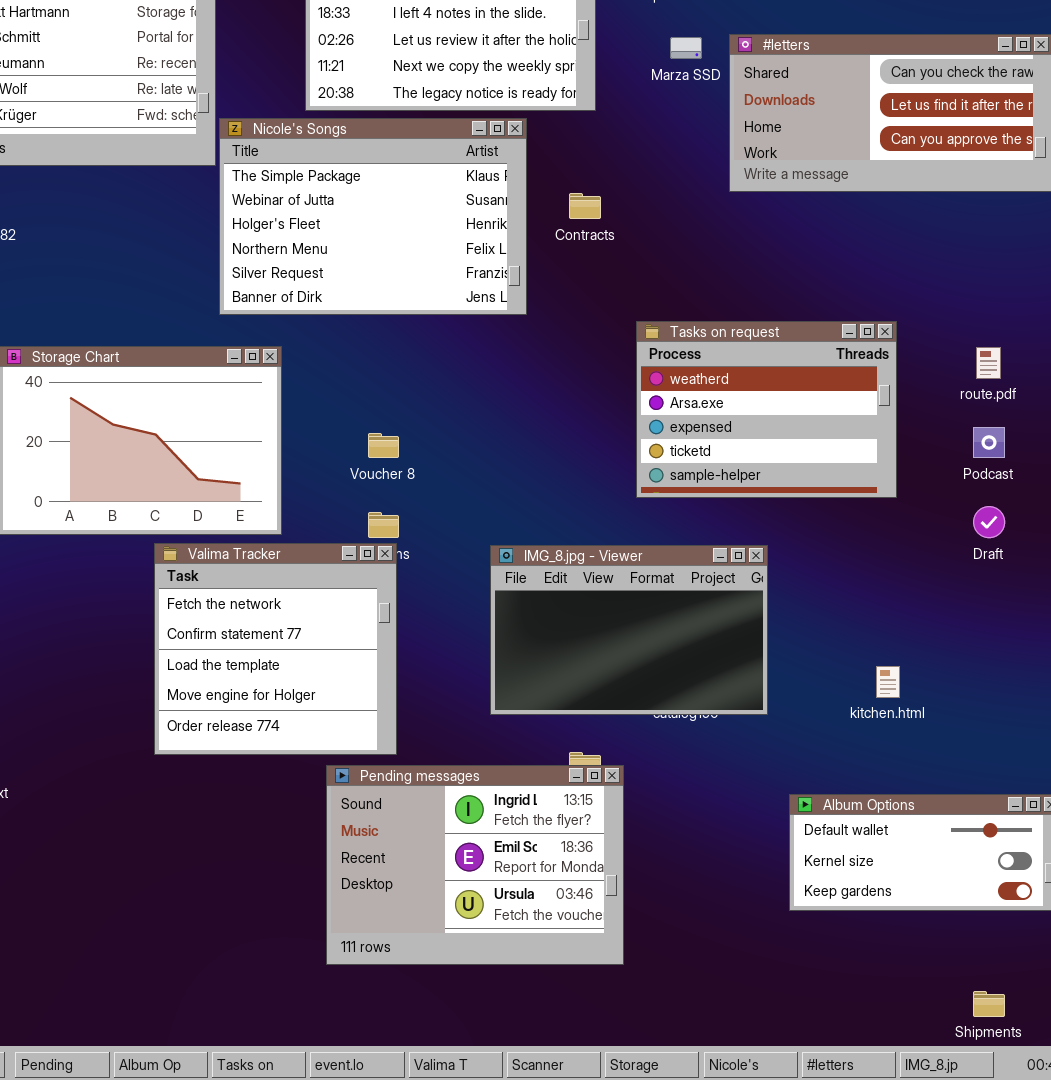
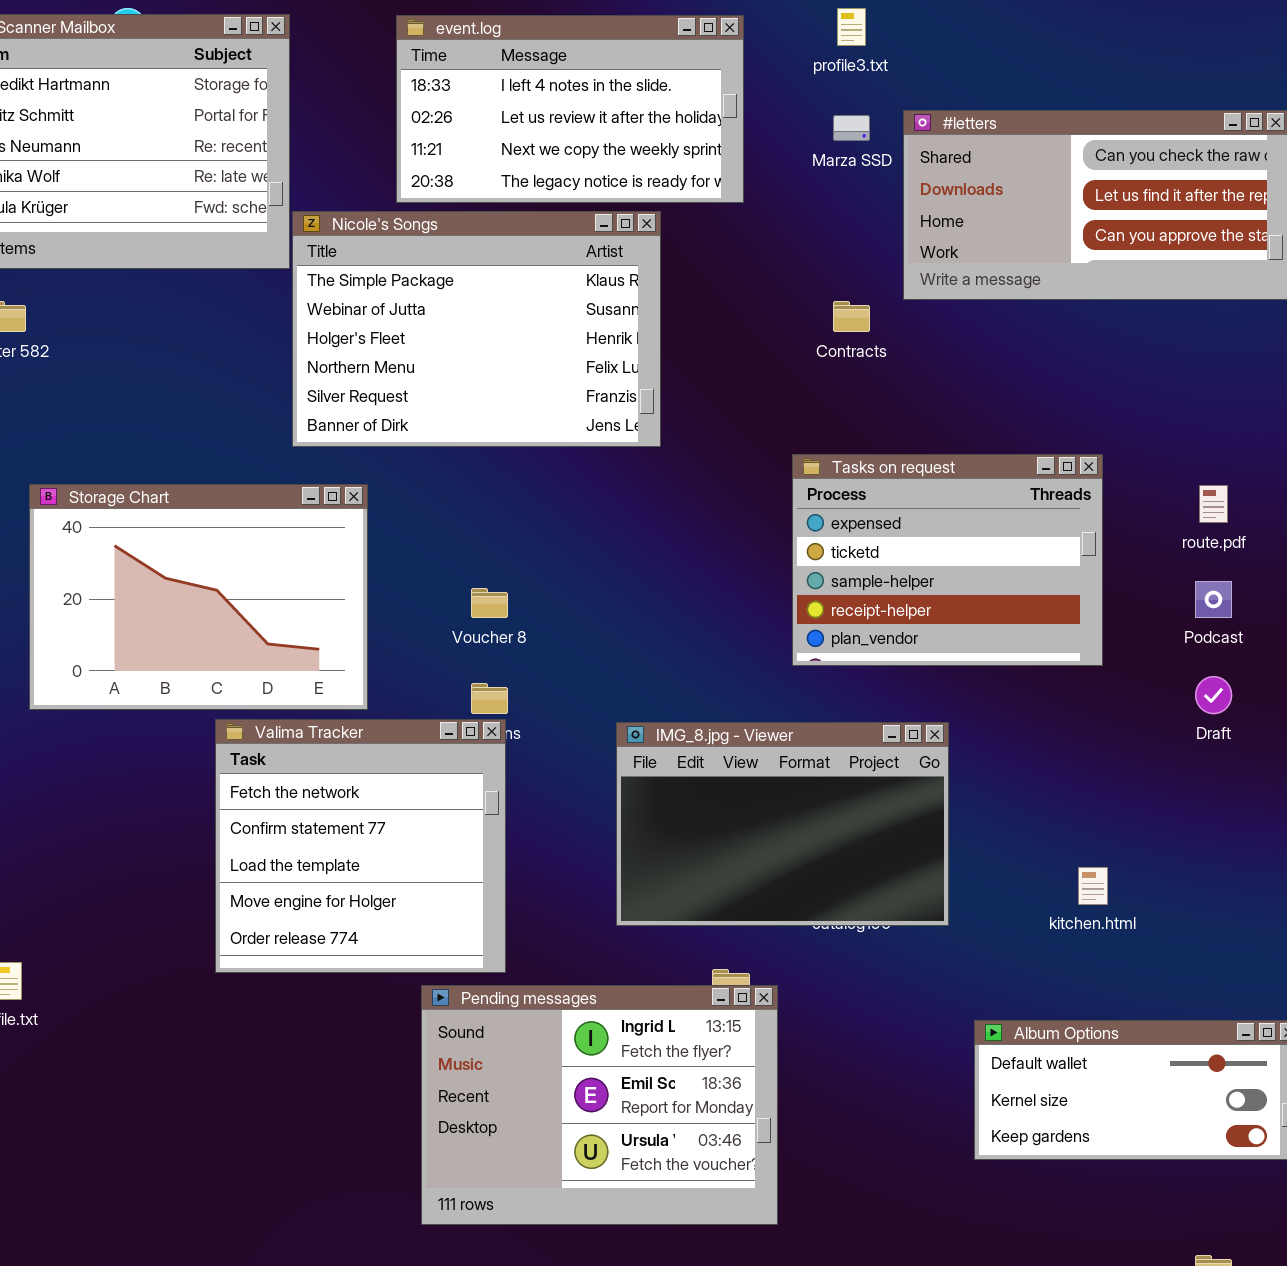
Contracts: [569,193,601,219] -> [833,301,870,332], moved
Tasks on request: [636,321,897,498] -> [792,454,1103,666], scrolled down 2 rows

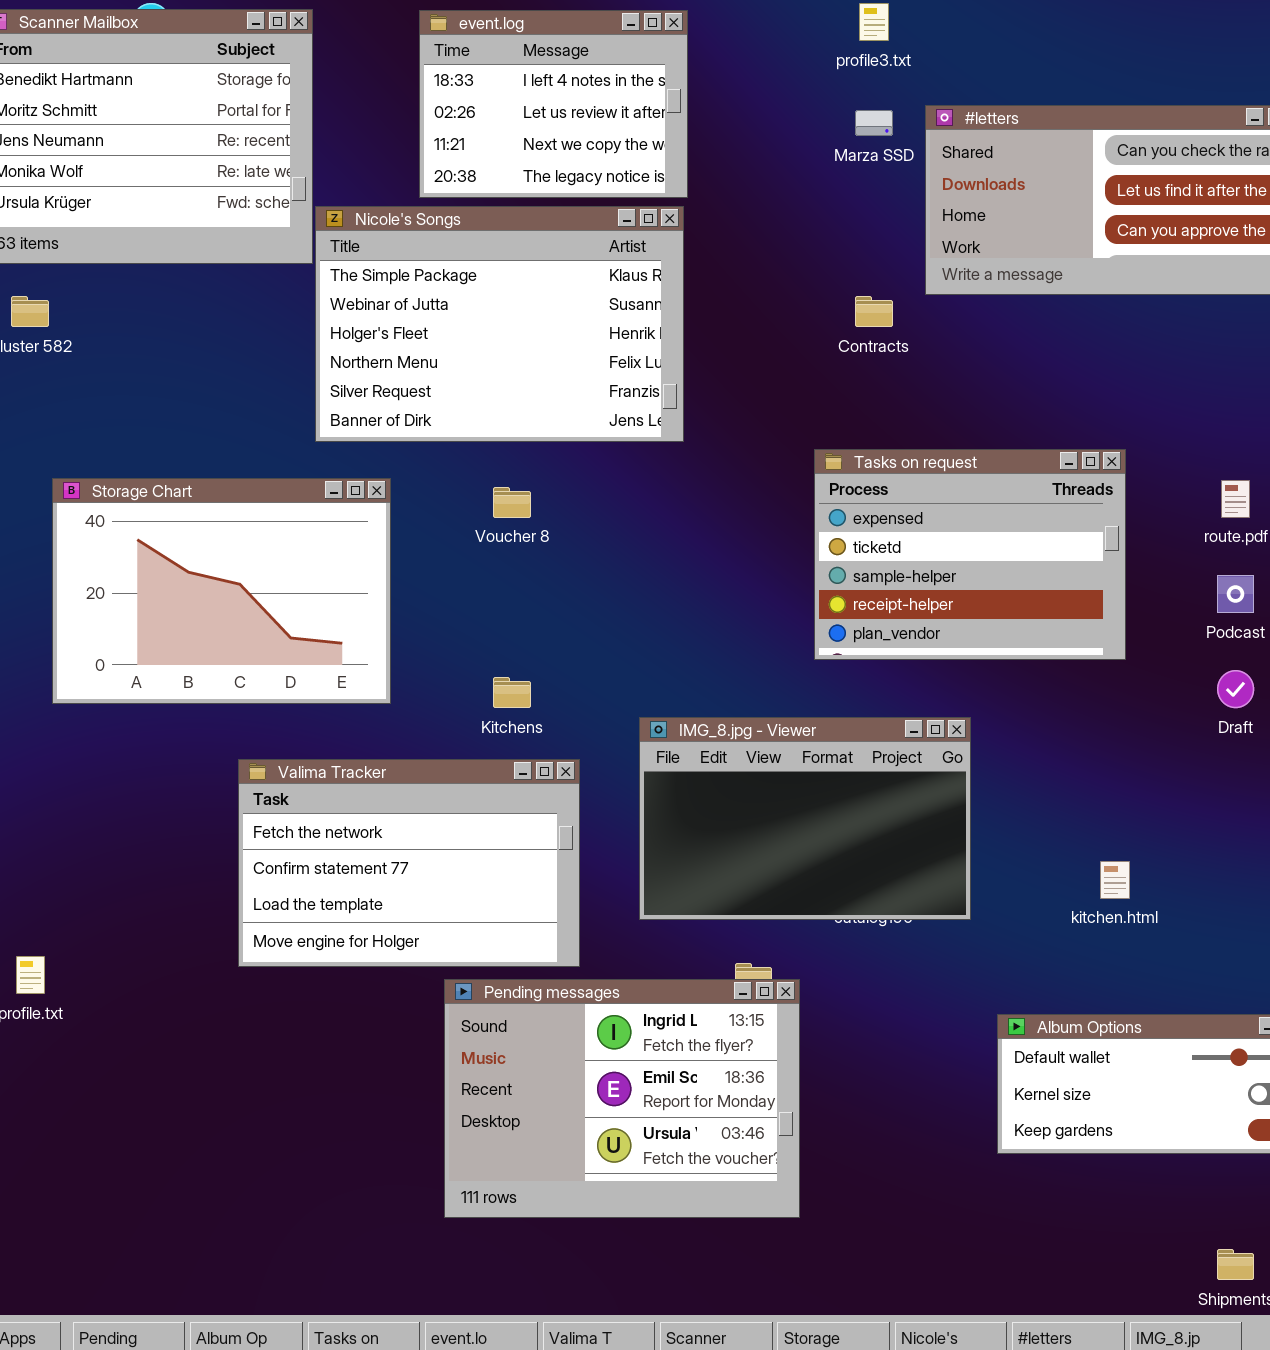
event.log: [396,15,744,203] -> [419,10,688,198], resized
Voucher 8: [471,588,508,618] -> [493,487,531,518], moved
Valima Tracker: [215,719,506,973] -> [238,759,580,967], resized

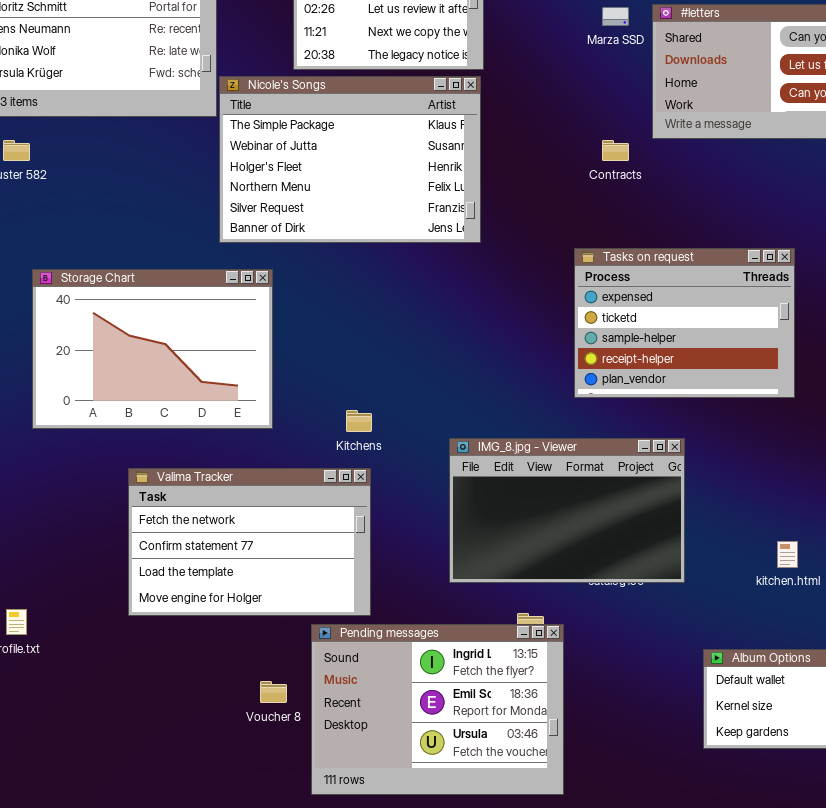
Voucher 8: [493,487,531,518] -> [260,681,287,703], moved
Valima Tracker: [238,759,580,967] -> [128,468,371,616], moved

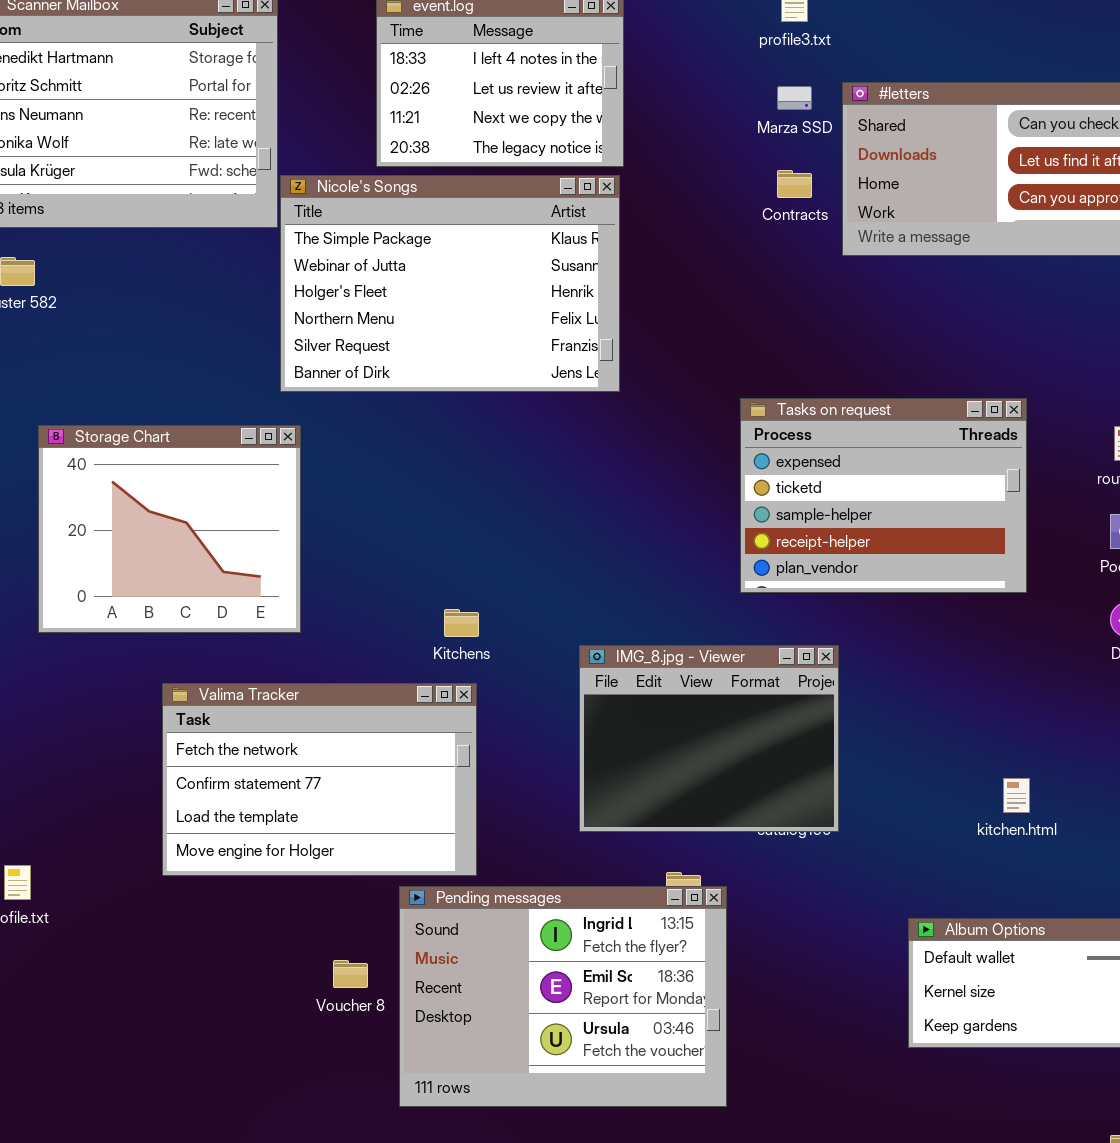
Contracts: [602,140,629,161] -> [777,170,812,198], moved
Storage Chart: [32,269,273,429] -> [38,425,301,633], resized
IMG_8.jpg - Viewer: [449,438,685,583] -> [579,645,839,832], resized

